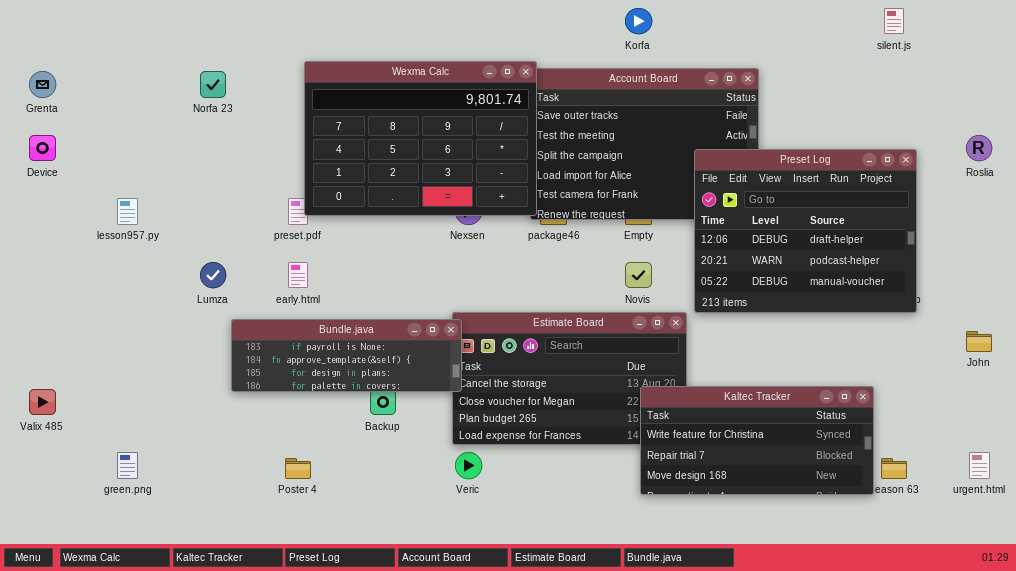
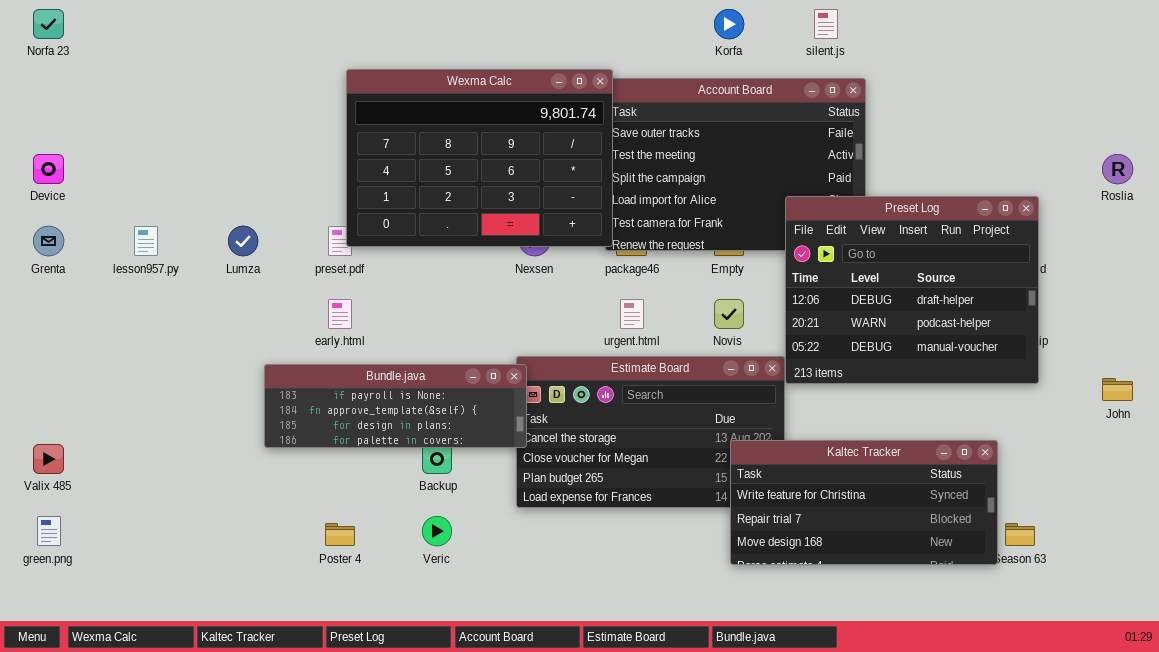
silent.js: [884,8,904,34] -> [814,9,838,39], moved
Grenta: [29,71,56,98] -> [33,226,64,256], moved
Norfa 23: [200,71,226,98] -> [33,9,64,39], moved
Preset Log: [694,149,917,313] -> [785,196,1039,384], moved
Lumza: [200,262,226,288] -> [228,226,258,256], moved
green.png: [117,452,138,479] -> [37,516,61,546], moved
Veric: [455,452,482,479] -> [422,516,452,546], moved
urgent.html: [969,452,990,479] -> [620,299,644,329], moved

